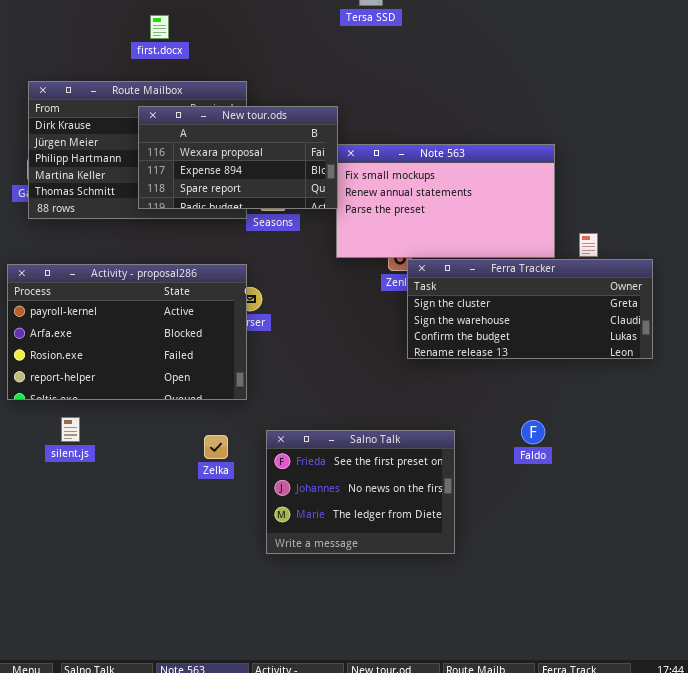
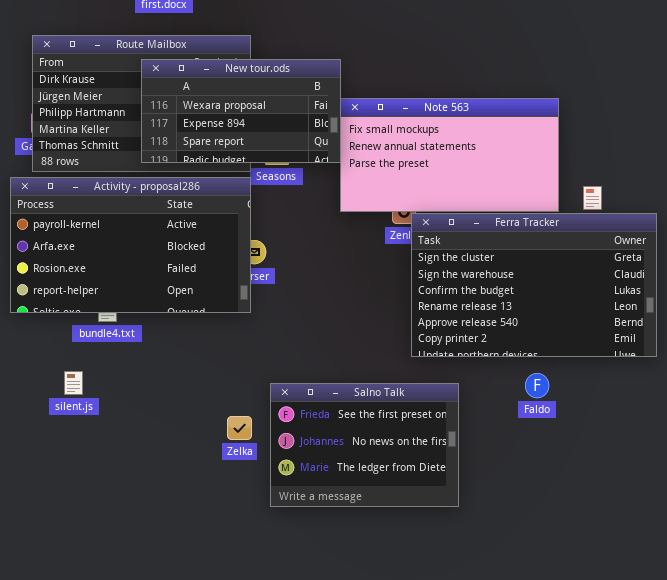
Ferra Tracker: [407,259,653,359] -> [411,213,657,357], resized
Activity - proposal286: [7,264,247,400] -> [10,177,251,313], moved
Zelka: [204,435,228,459] -> [227,416,252,440], moved

